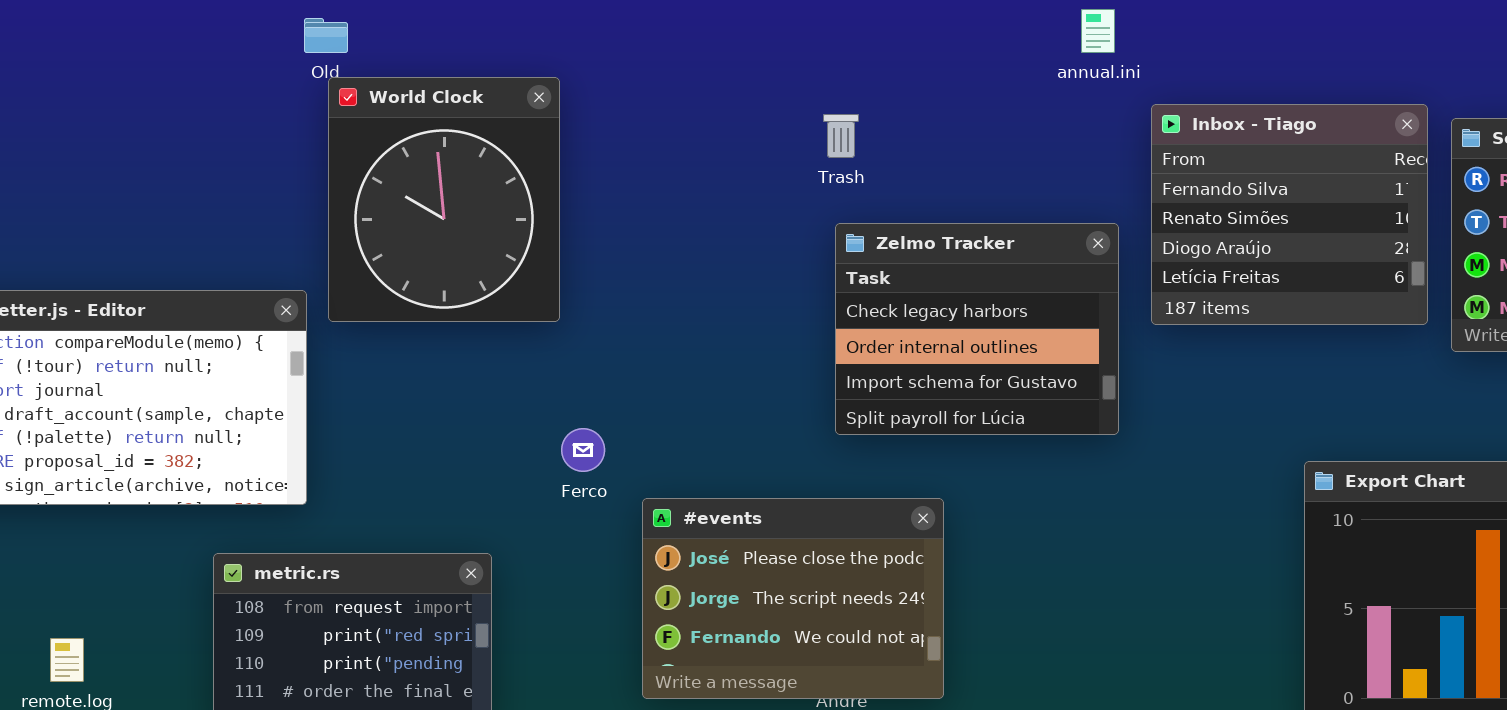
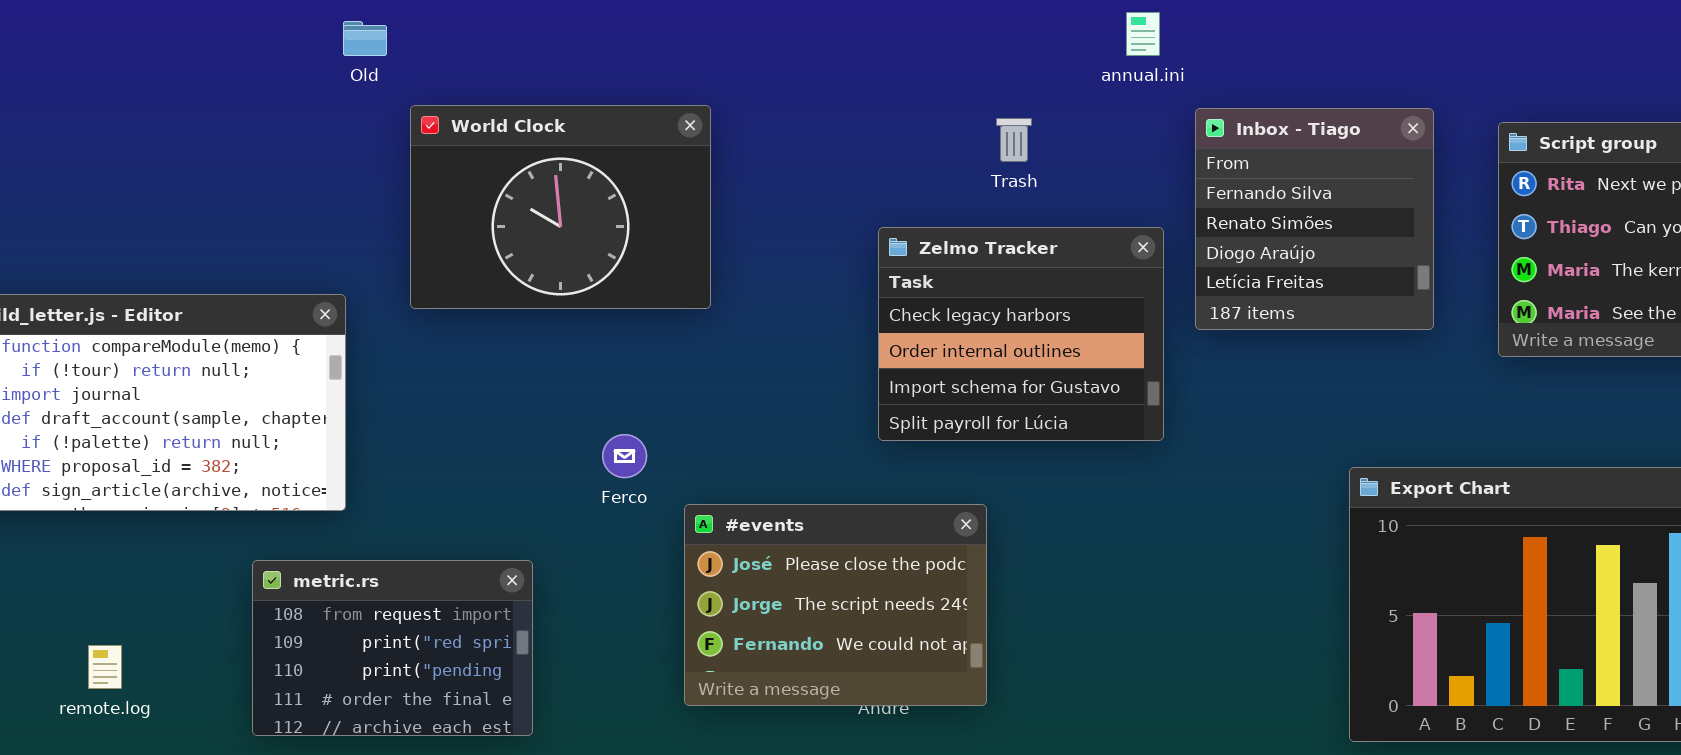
World Clock: [328,77,560,322] -> [410,105,711,309], moved, resized
Inbox - Tiago: [1151,104,1428,325] -> [1195,108,1434,330], resized
Trash: [823,114,859,158] -> [996,118,1032,162], moved

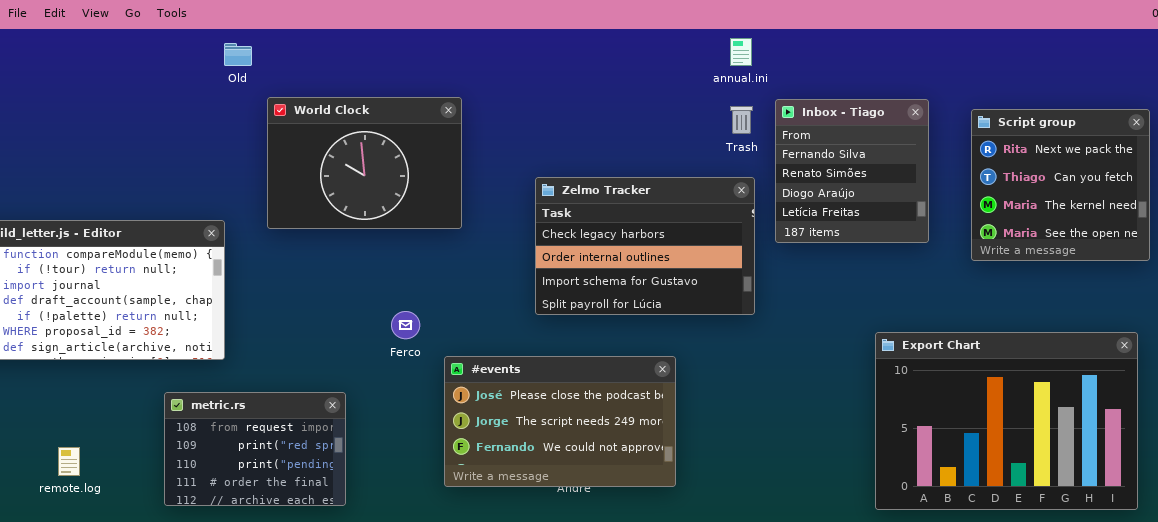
Trash: [996,118,1032,162] -> [730,106,753,134], moved
Zelmo Tracker: [878,227,1164,441] -> [535,177,755,315], resized
#events: [684,504,987,706] -> [444,356,676,487], resized

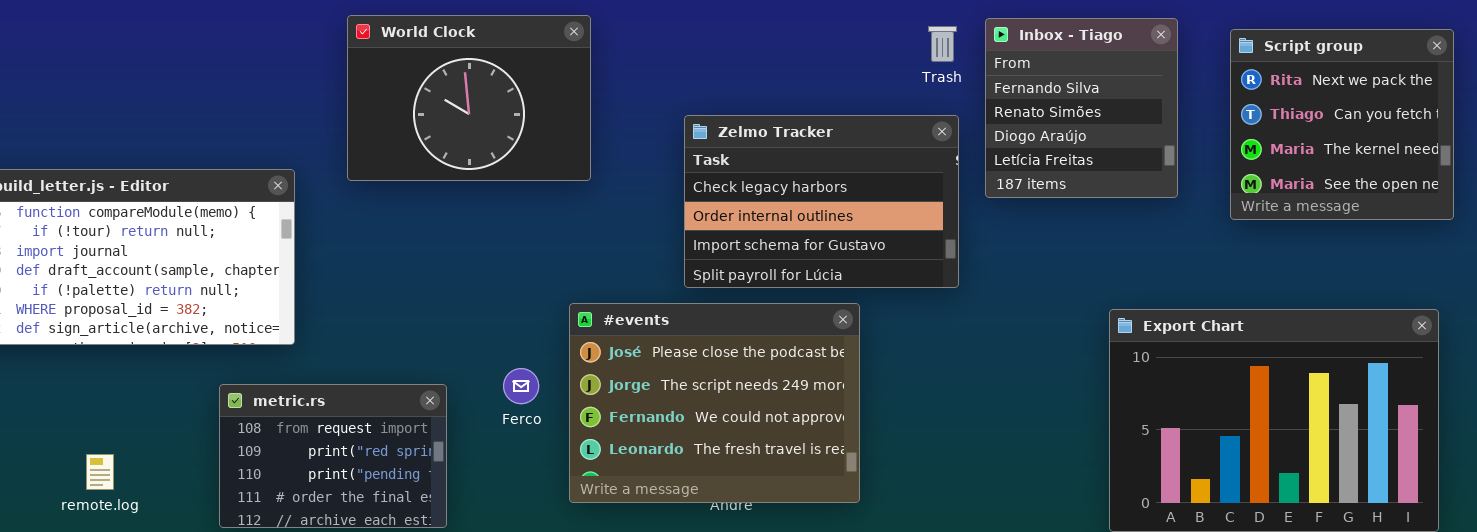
Ferco: [391,311,420,339] -> [503,368,539,404], moved
#events: [444,356,676,487] -> [569,303,860,503], resized

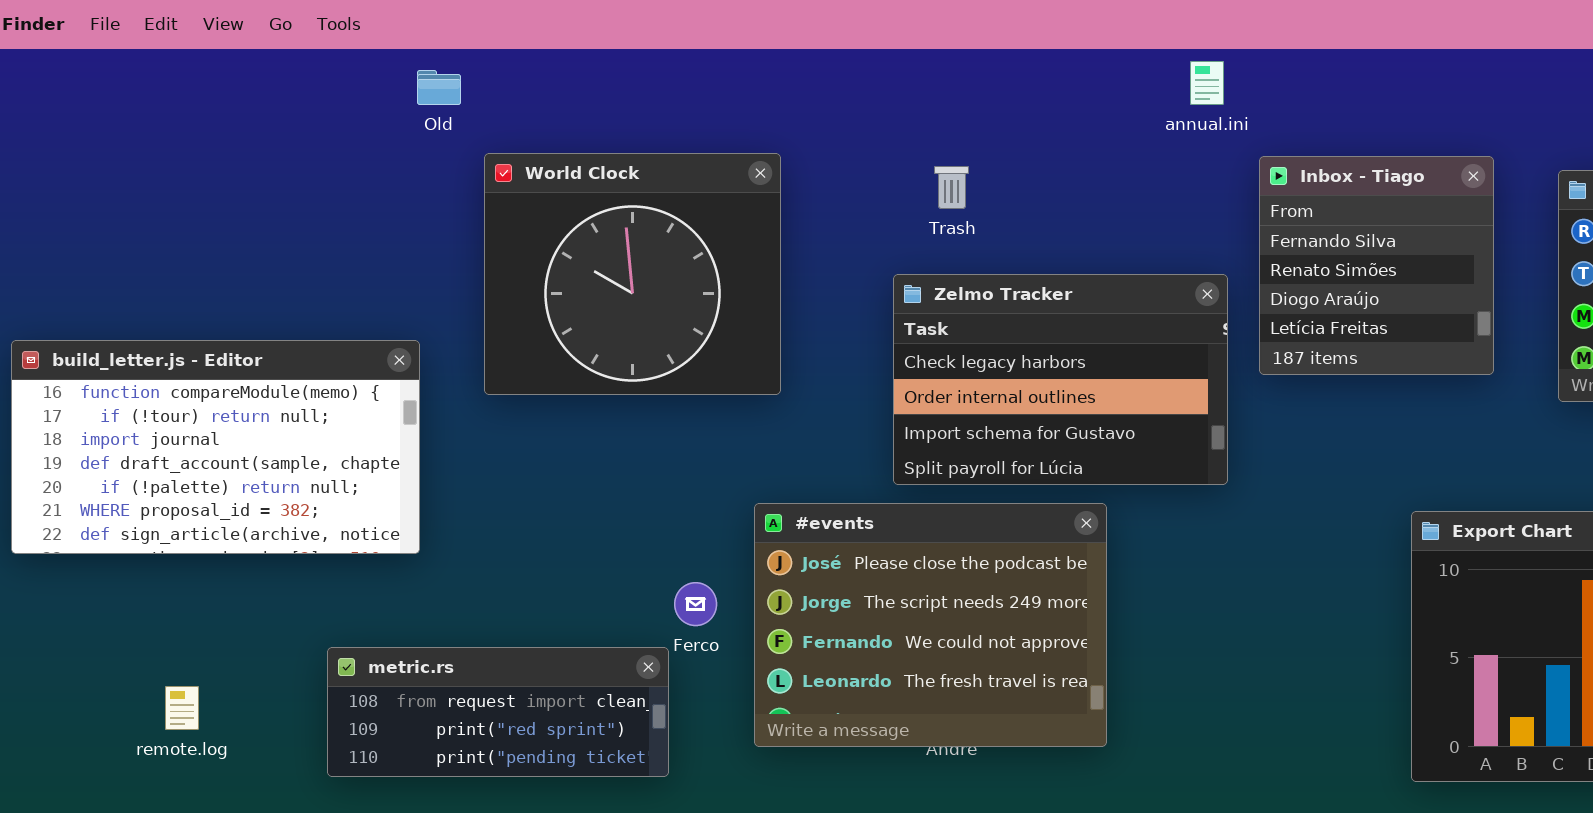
World Clock: [347,15,591,181] -> [484,153,781,395], resized
Trash: [928,26,957,62] -> [934,166,969,209], moved
metric.rs: [219,384,447,528] -> [327,647,669,777], resized

